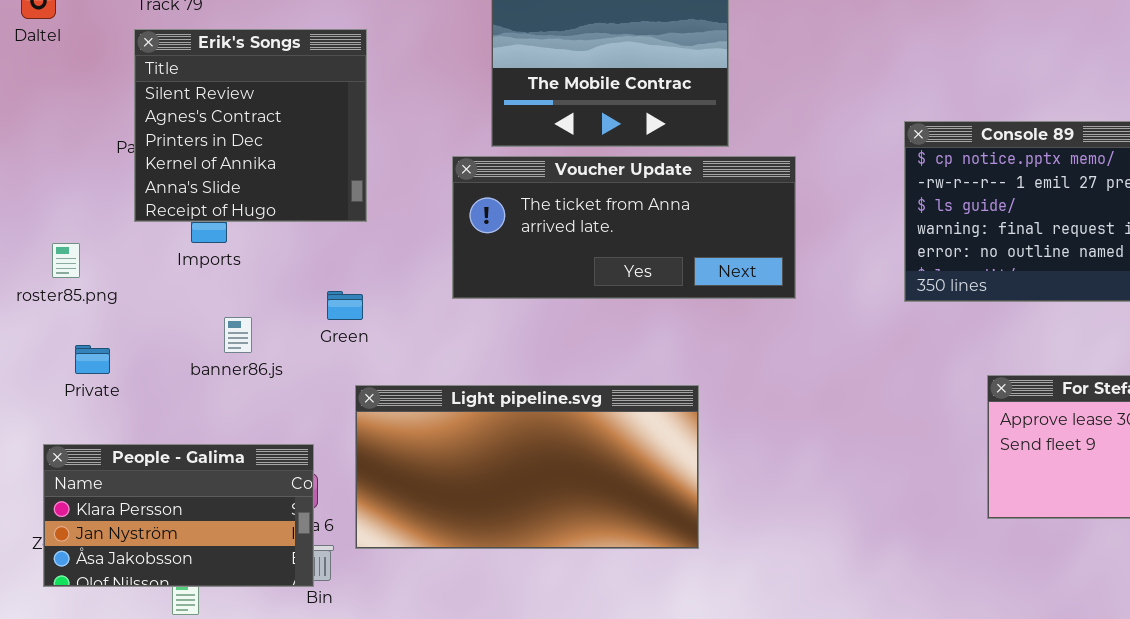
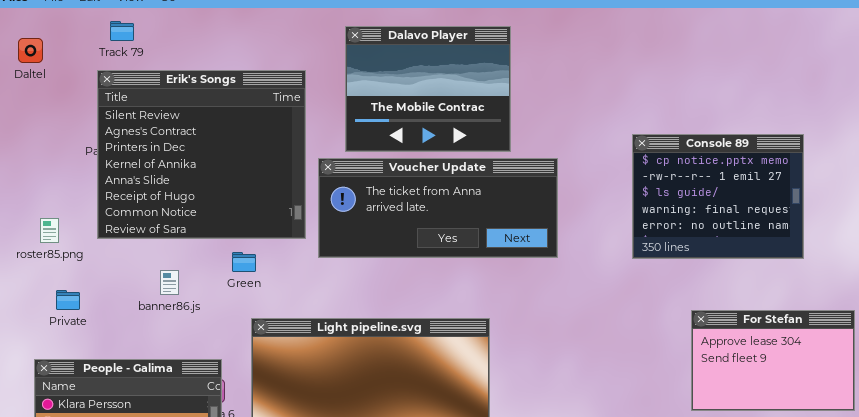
Erik's Songs: [134,29,367,222] -> [97,70,306,239], resized

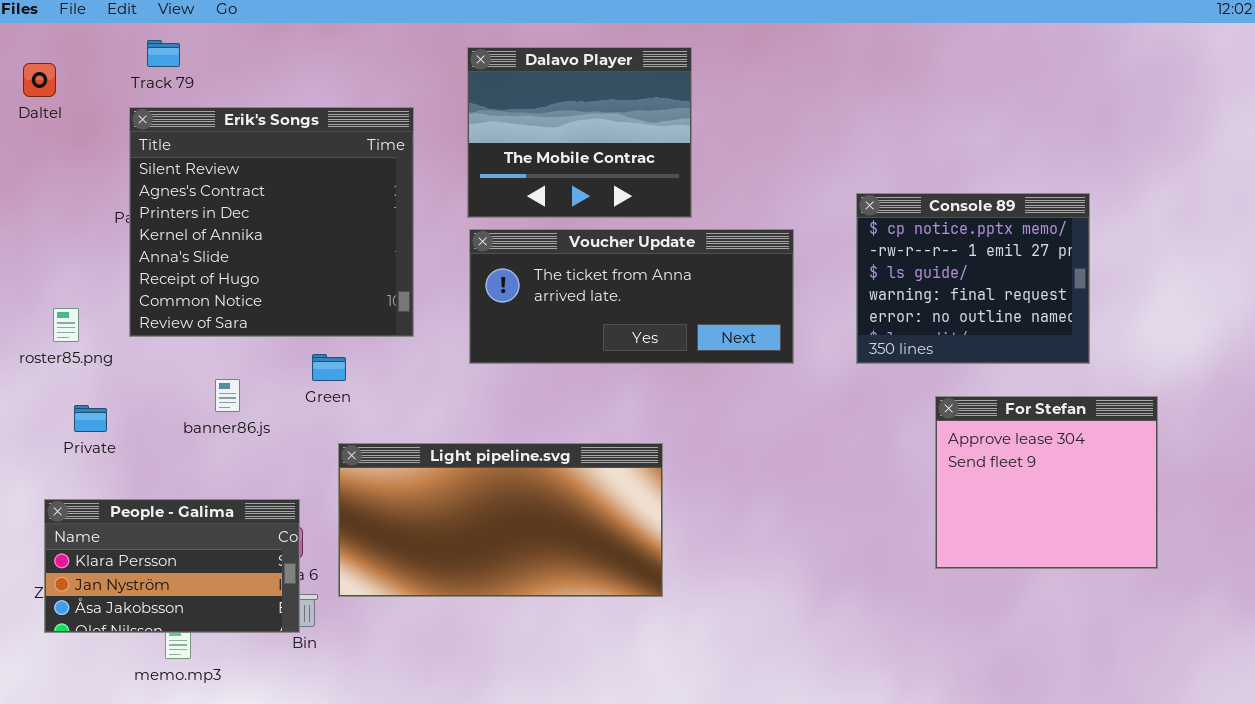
Voucher Update: [318,158,558,258] -> [469,229,794,364], moved
For Stefan: [691,310,855,411] -> [935,396,1158,569], resized

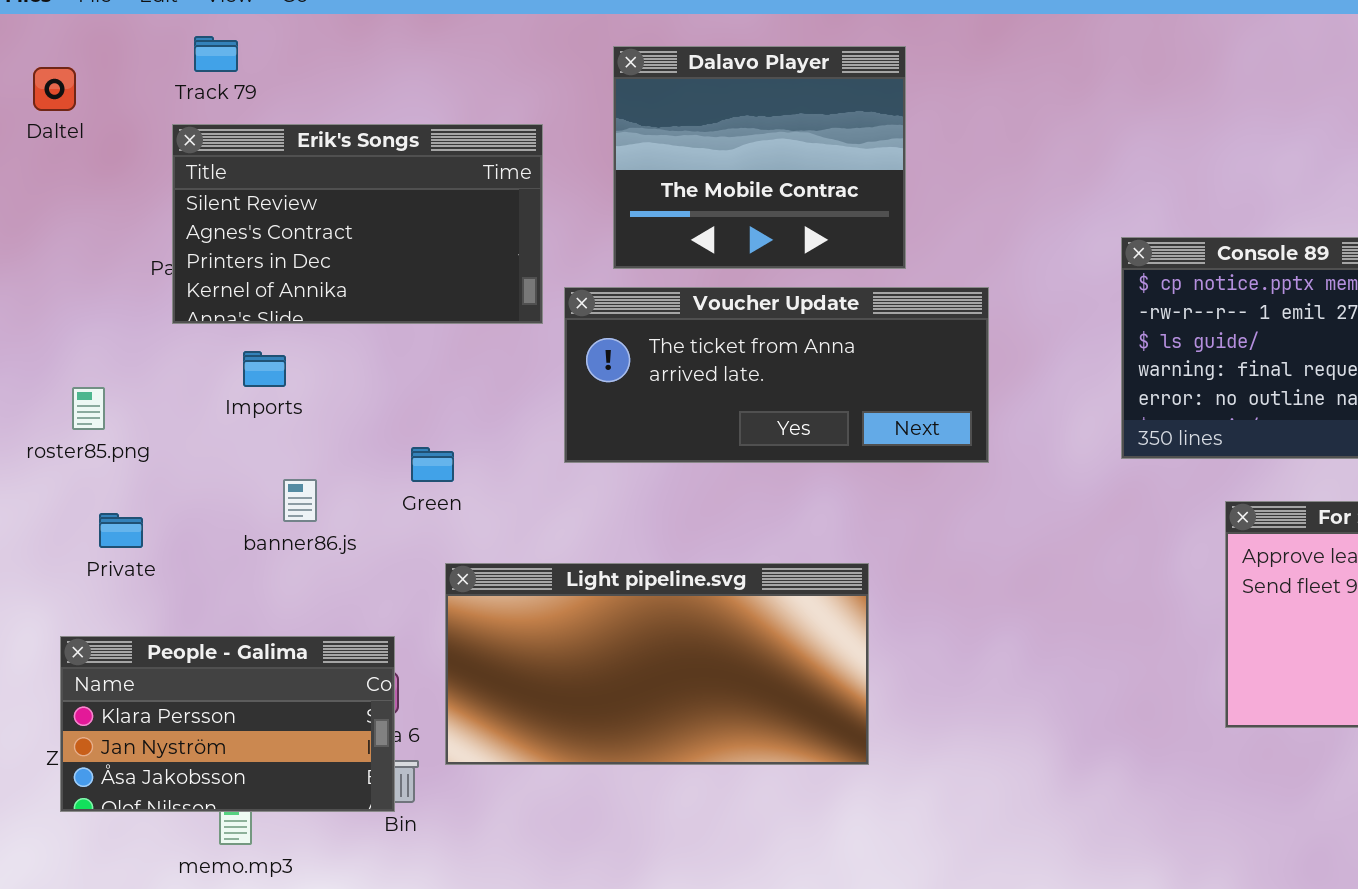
Erik's Songs: [129,107,414,337] -> [172,124,543,324], resized
Voucher Update: [469,229,794,364] -> [564,287,989,463], moved

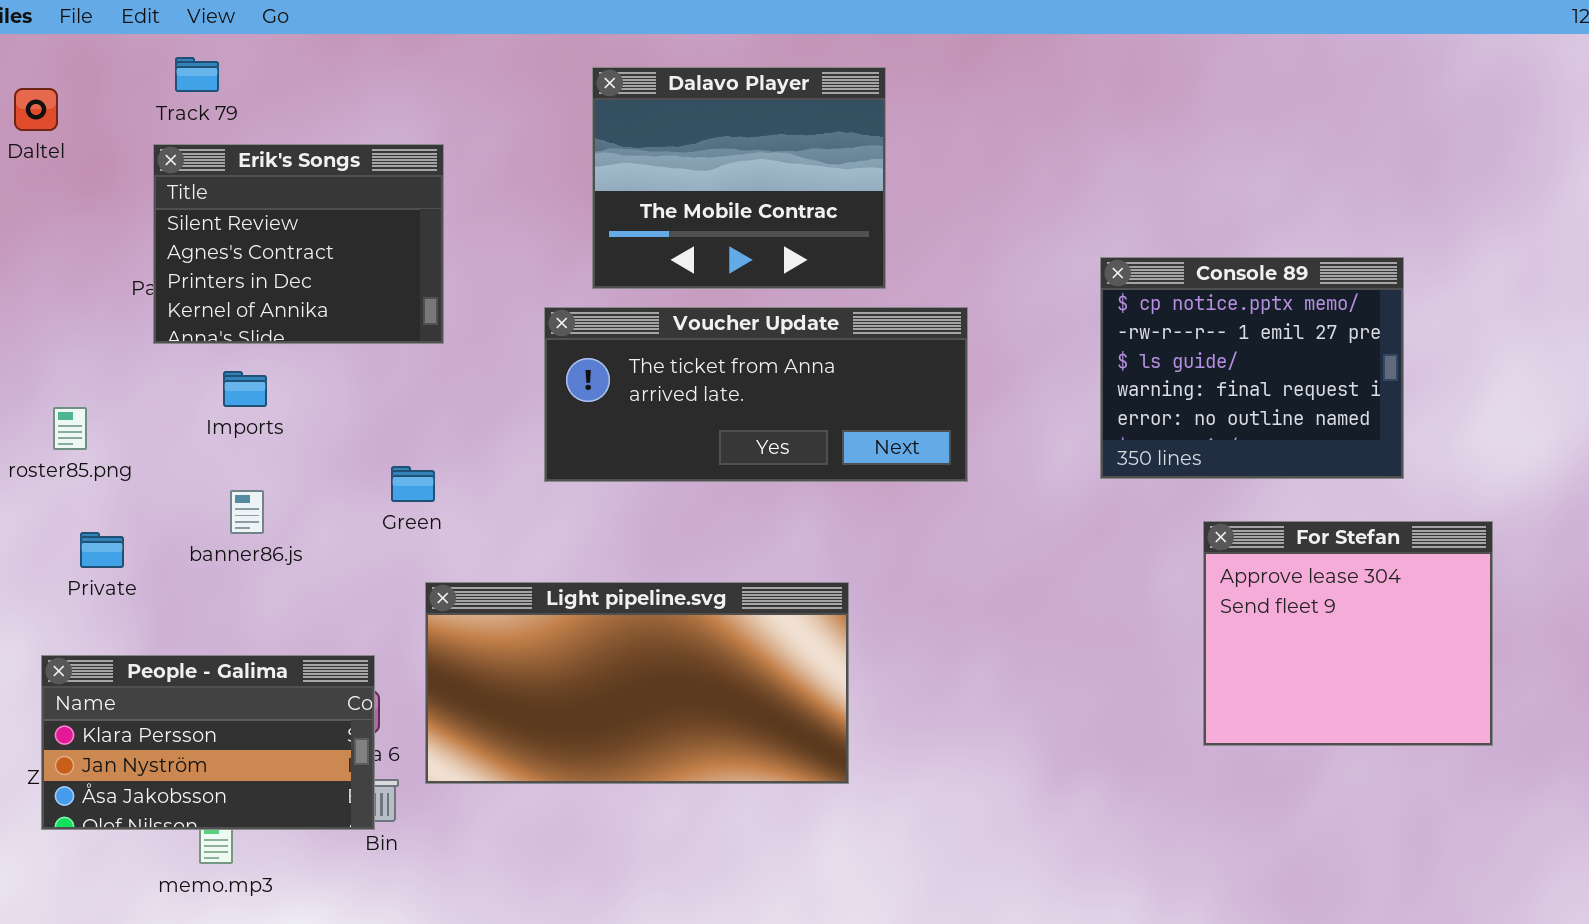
Erik's Songs: [172,124,543,324] -> [153,144,444,344], resized
banner86.js: [283,479,317,522] -> [230,490,264,534], moved

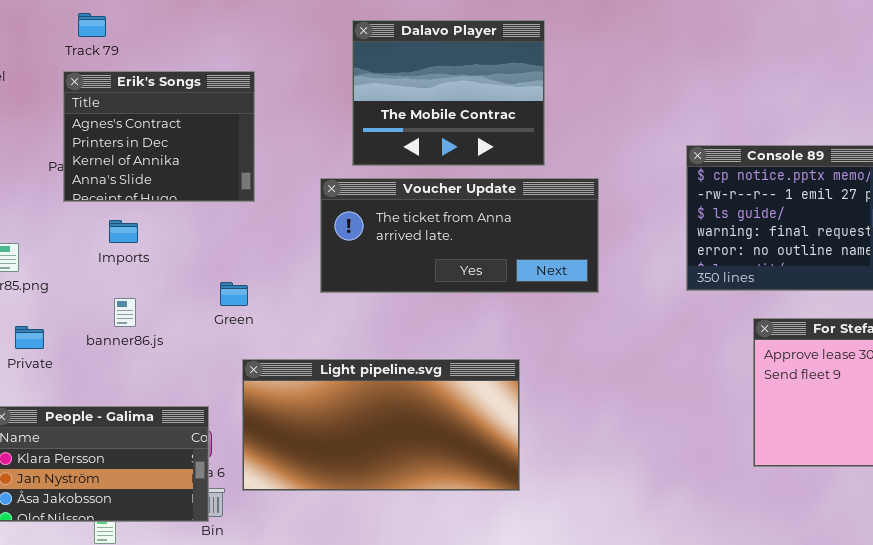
Erik's Songs: [153,144,444,344] -> [63,71,255,202], scrolled down 1 row

